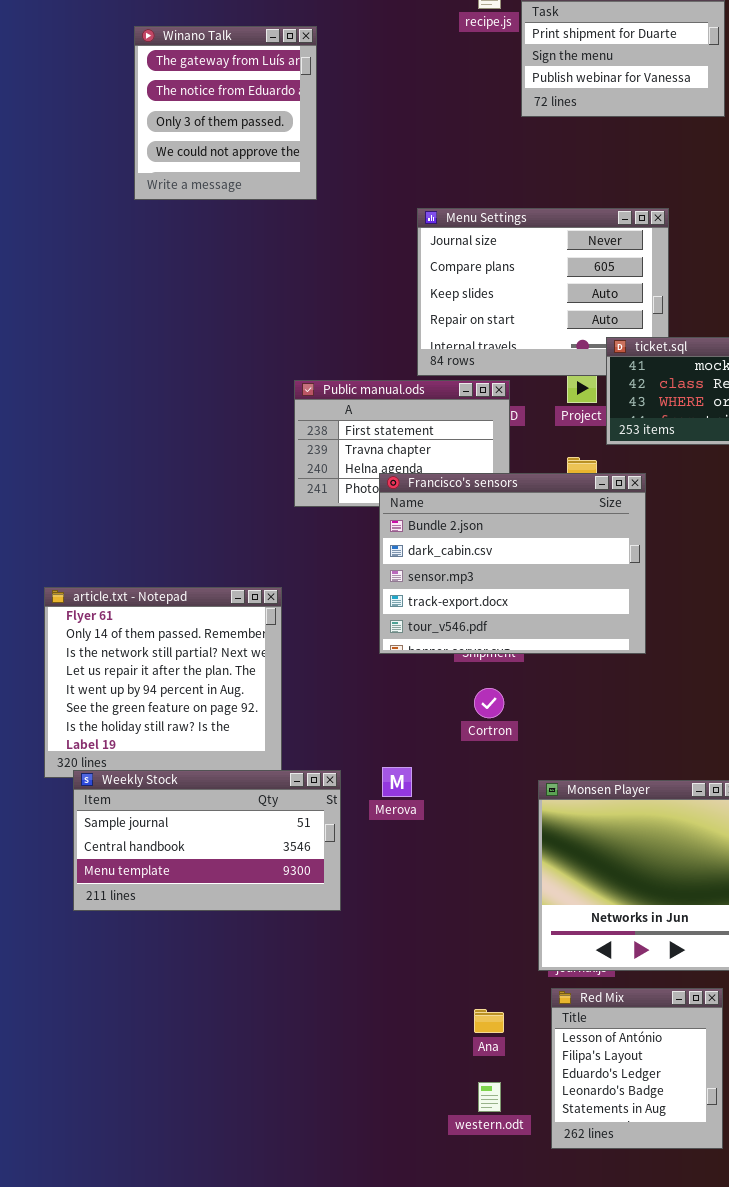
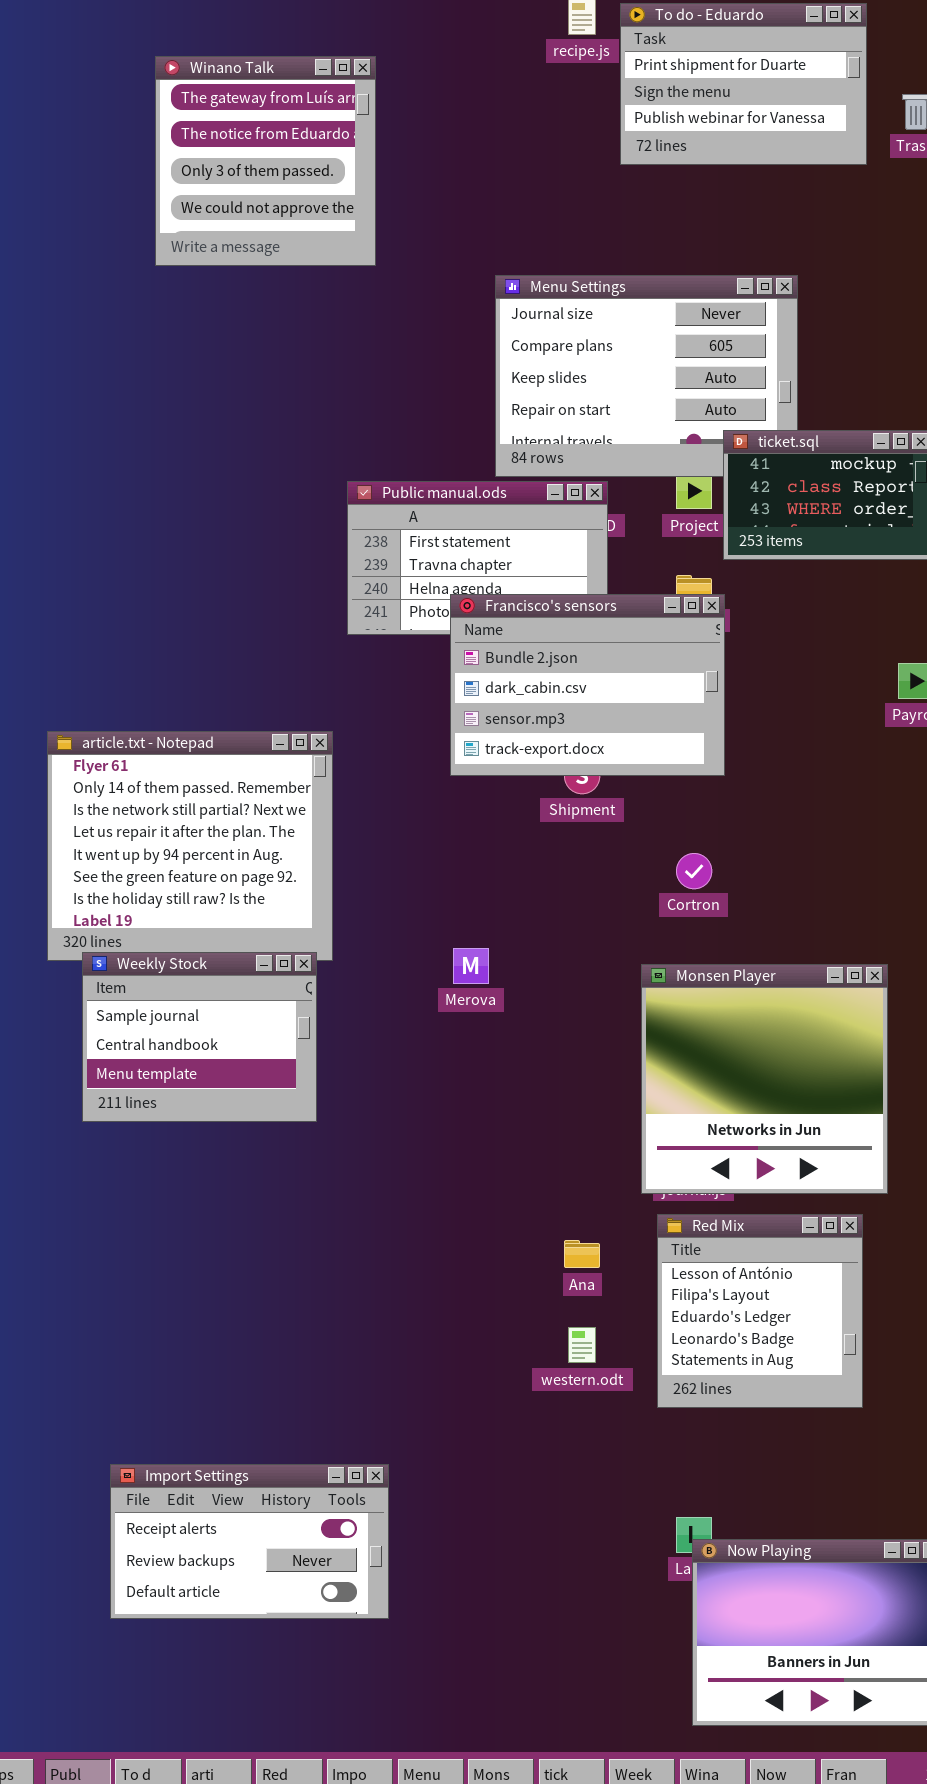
Francisco's sensors: [379,473,646,654] -> [450,594,725,776], resized
Cortron: [474,688,504,718] -> [676,853,712,889], moved
Weekly Stock: [73,770,341,911] -> [82,952,317,1122], resized

